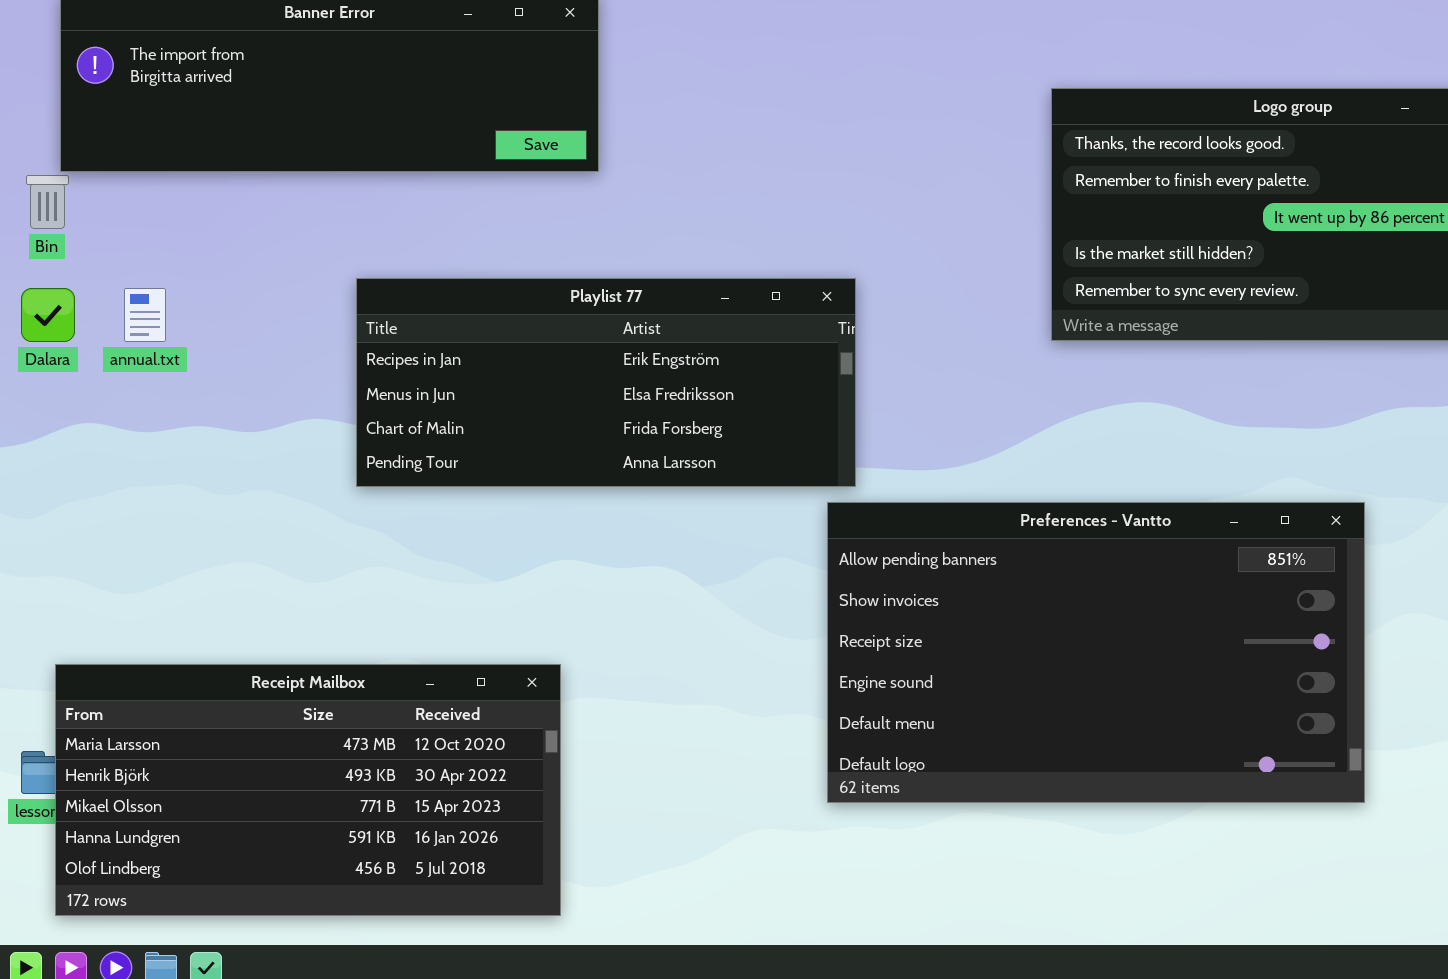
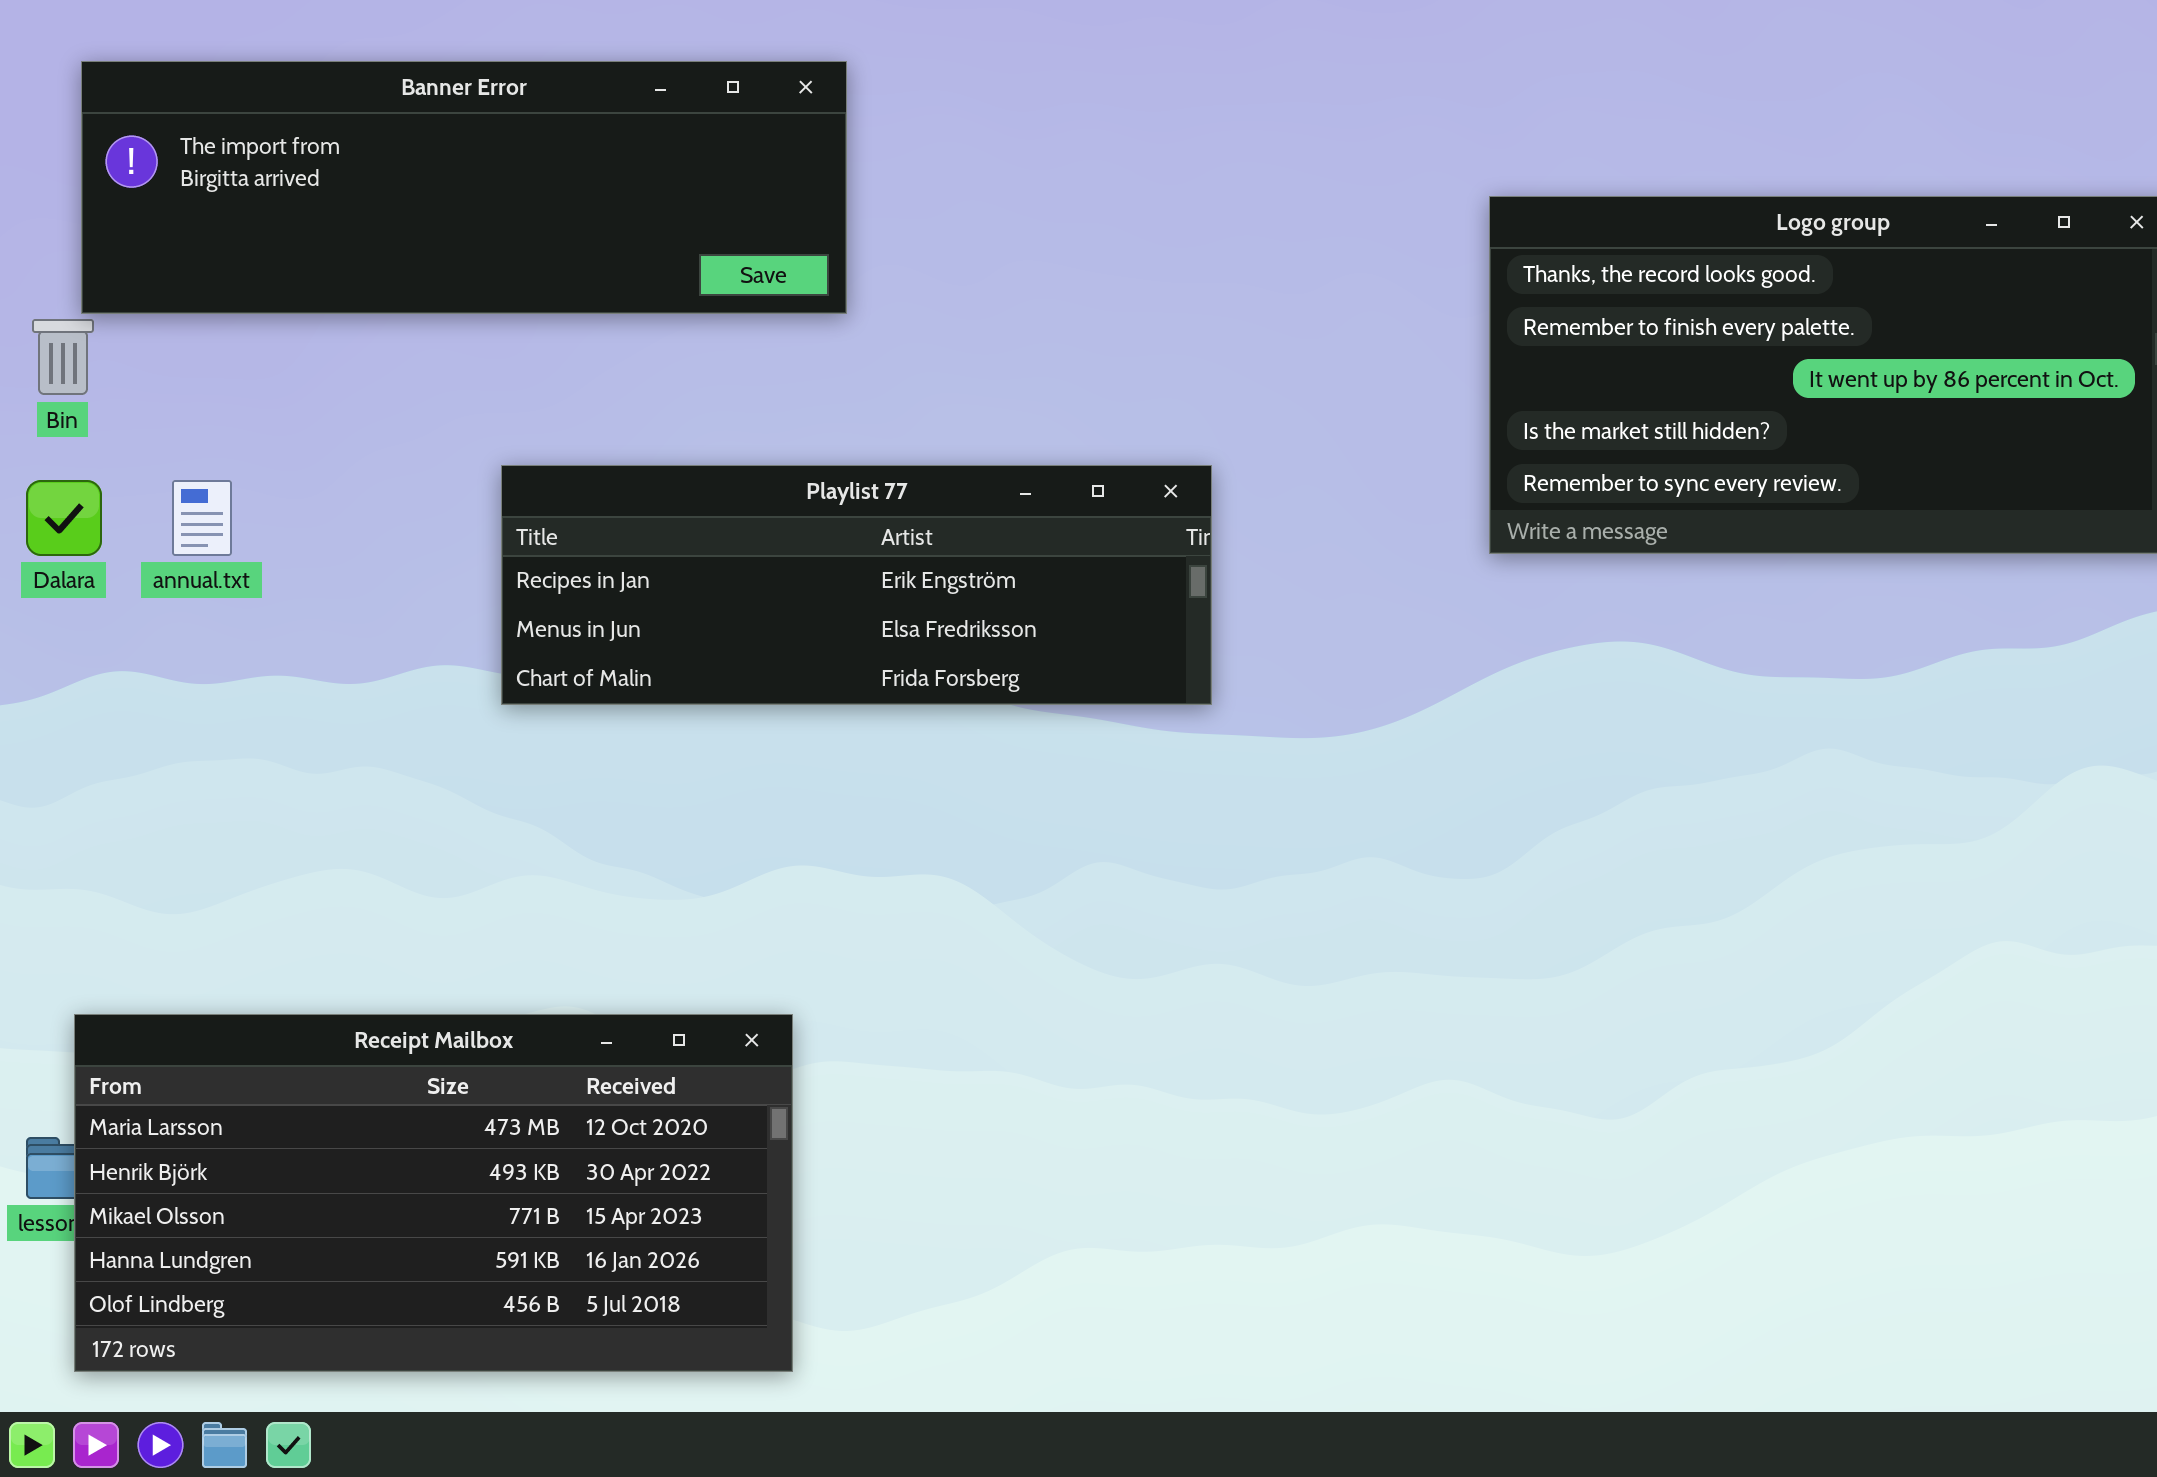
Playlist 77: [356,278,856,487] -> [501,465,1212,705], resized
Preferences - Vantto: [827,502,1365,803] -> none, closed

